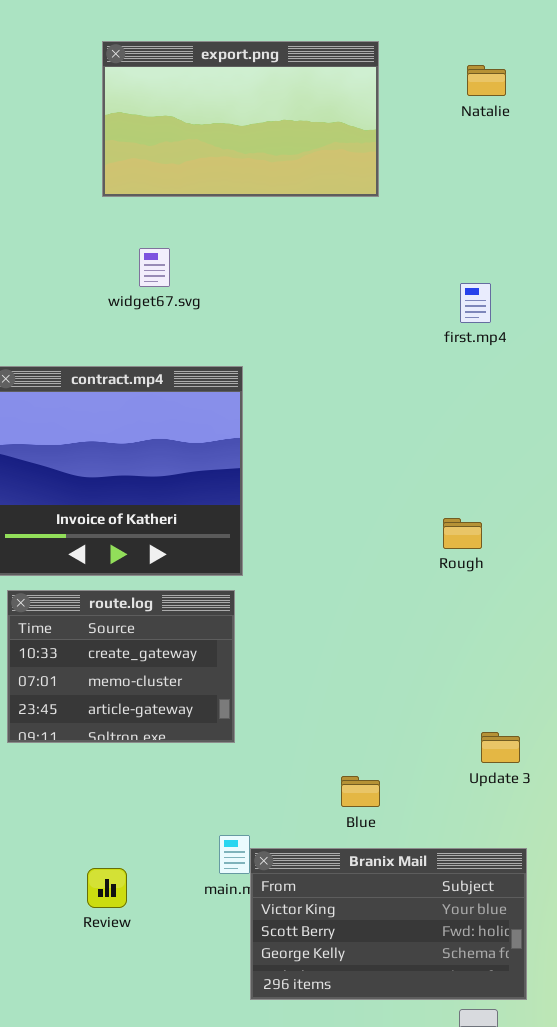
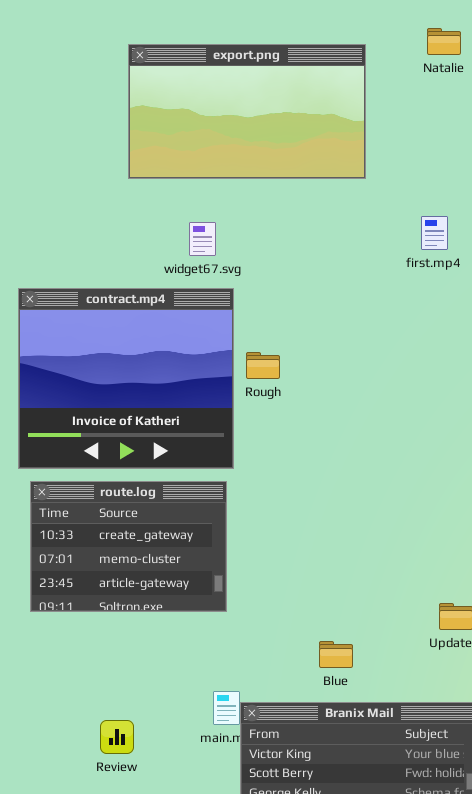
export.png: [102,41,379,197] -> [128,44,366,179], moved
widget67.svg: [139,248,170,287] -> [189,222,216,256], moved
Rough: [443,518,482,549] -> [246,352,280,379], moved

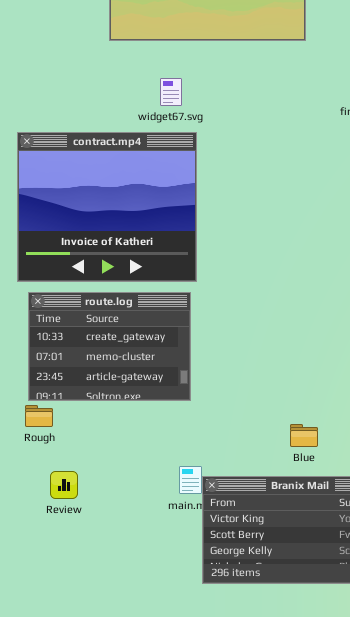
Rough: [246,352,280,379] -> [25,405,53,427], moved
Blue: [319,641,353,668] -> [290,424,318,447], moved
Review: [100,720,134,754] -> [50,471,78,499], moved

